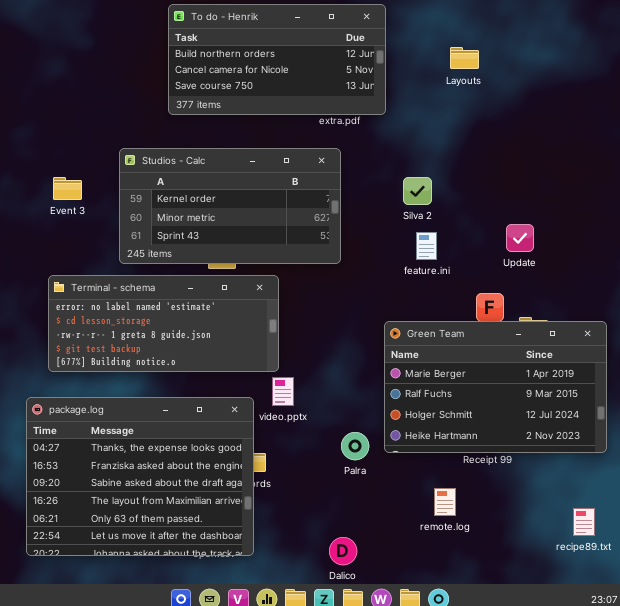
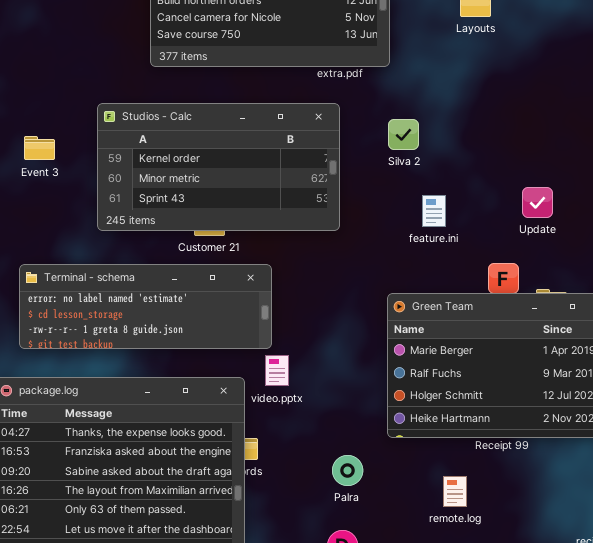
Silva 2: [403,177,432,205] -> [388,119,419,150], moved
Terminal - schema: [48,275,279,372] -> [19,264,272,349], resized
Palra: [341,432,369,460] -> [332,455,363,486], moved

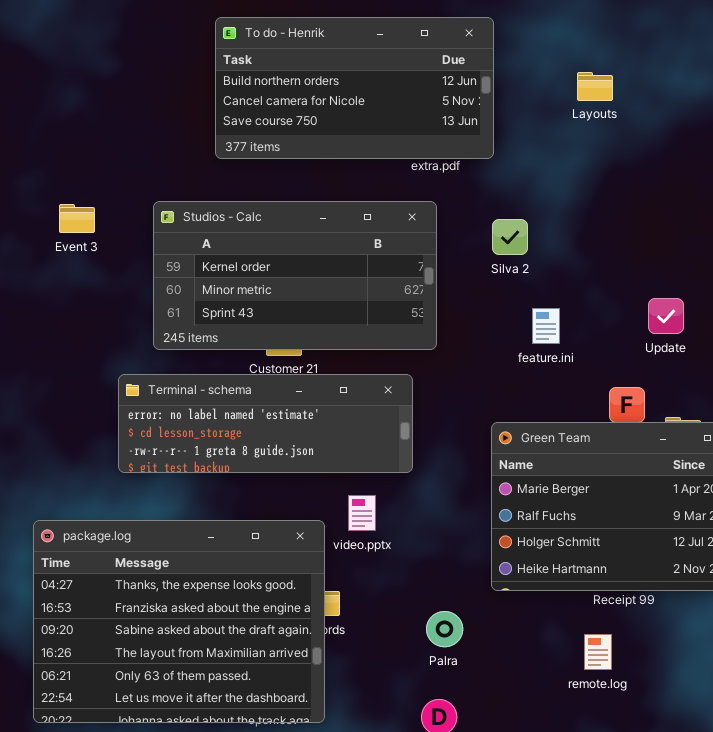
Event 3: [24,136,55,160] -> [59,204,95,233], moved
Terminal - schema: [19,264,272,349] -> [118,374,413,473], moved
remote.log: [443,476,467,507] -> [584,634,612,670], moved

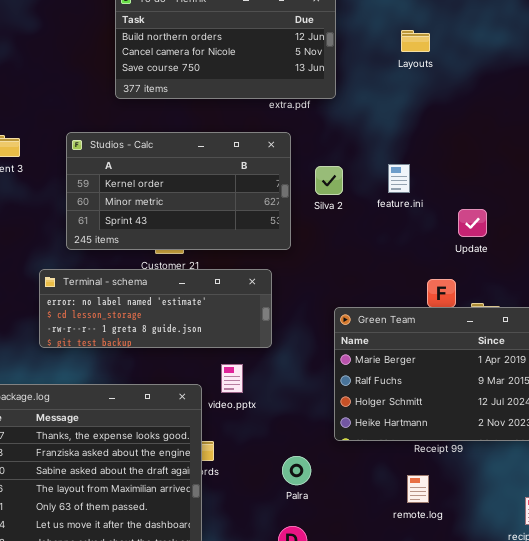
Silva 2: [492,219,528,255] -> [315,166,343,195], moved
feature.ini: [532,308,560,344] -> [388,164,410,193], moved

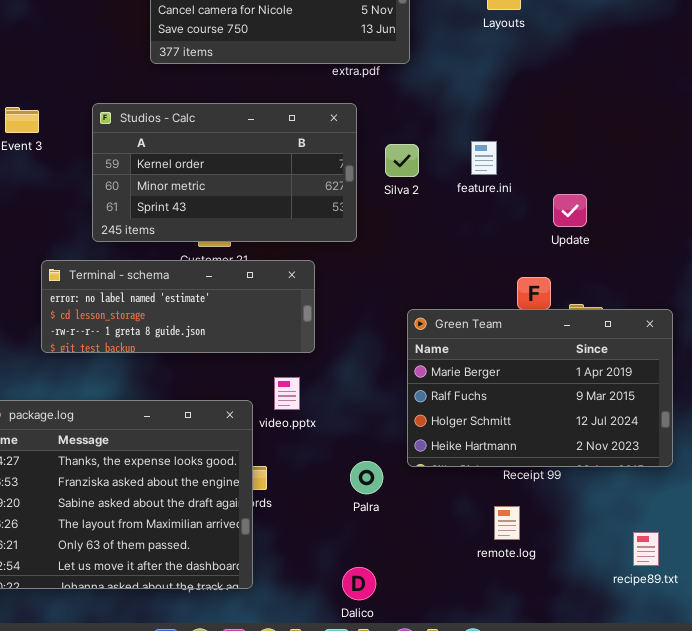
Terminal - schema: [39,269,272,348] -> [41,260,315,353], moved
Palra: [282,456,311,485] -> [350,461,383,494], moved

